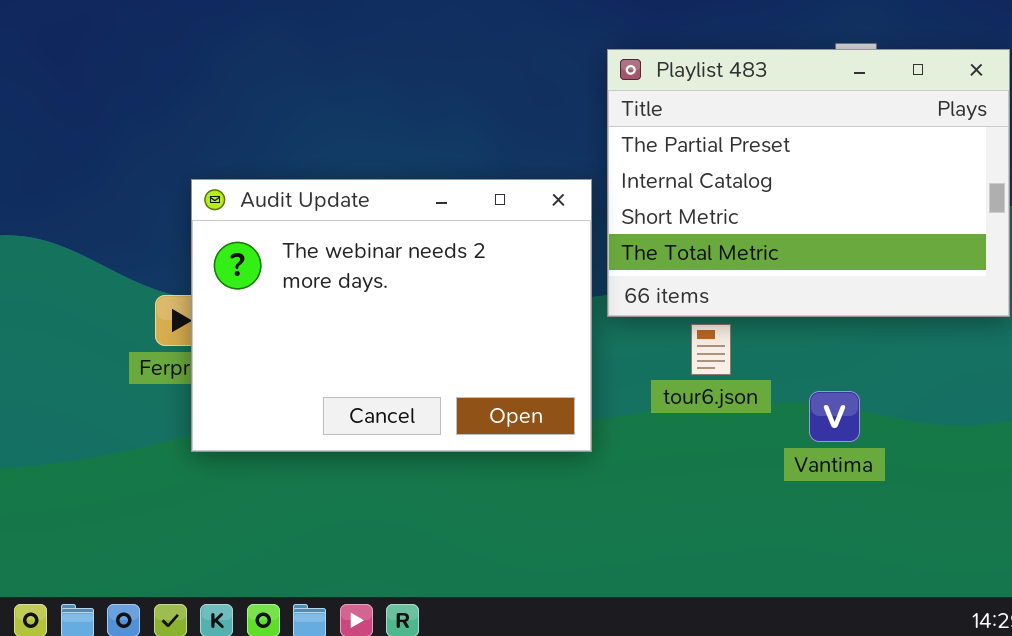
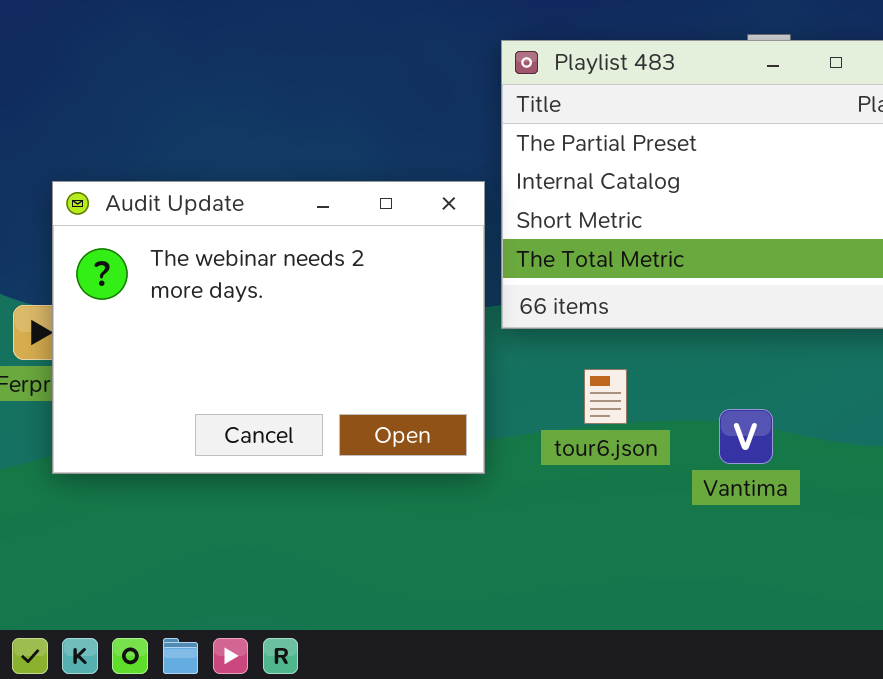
tour6.json: [691,324,731,375] -> [584,369,627,424], moved

